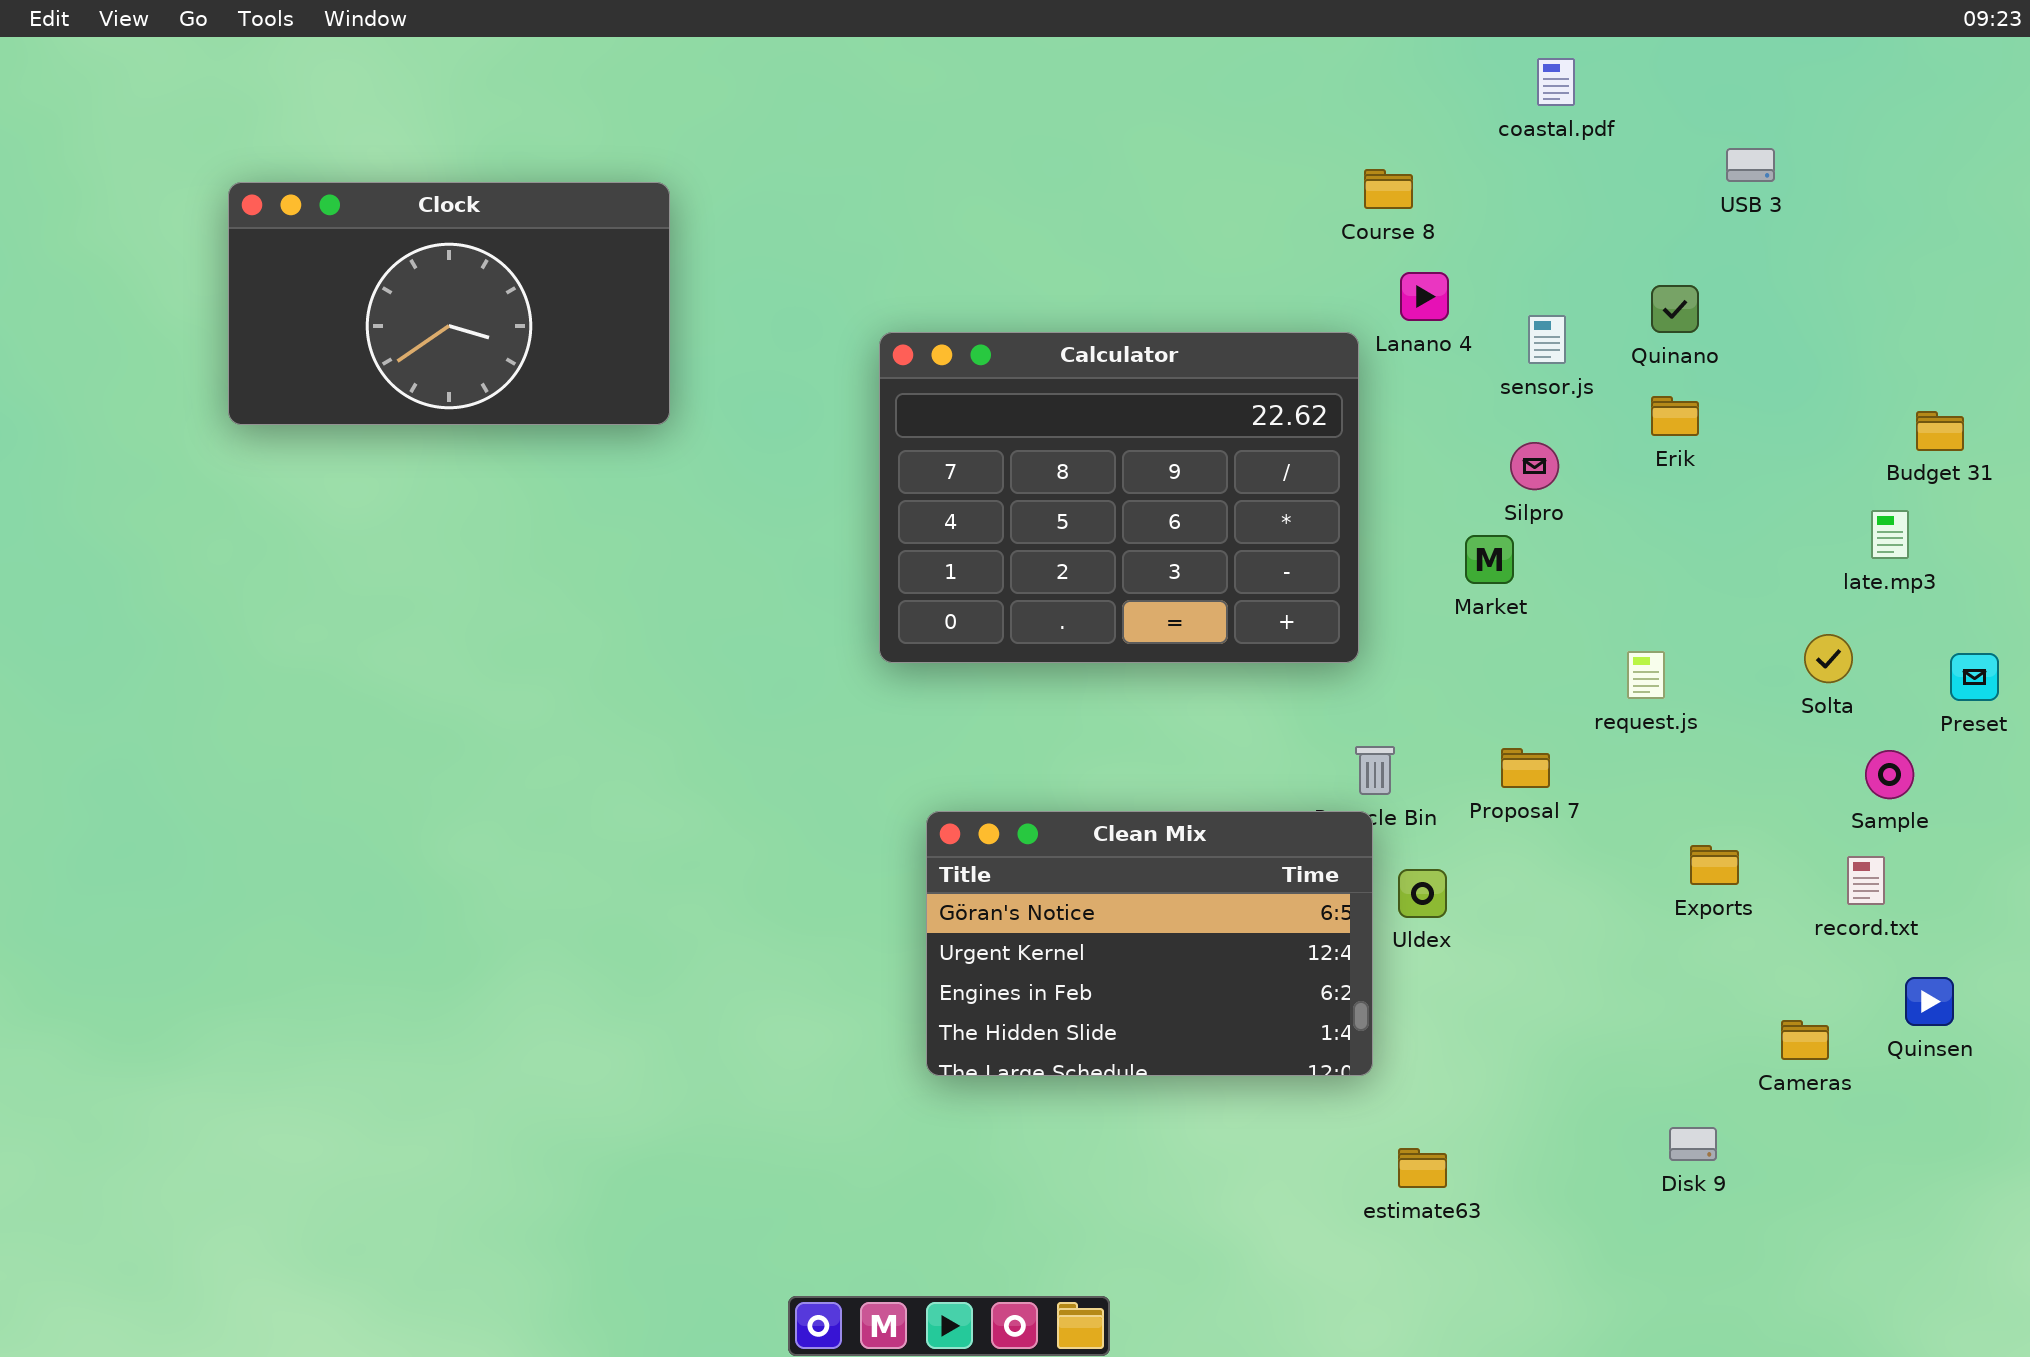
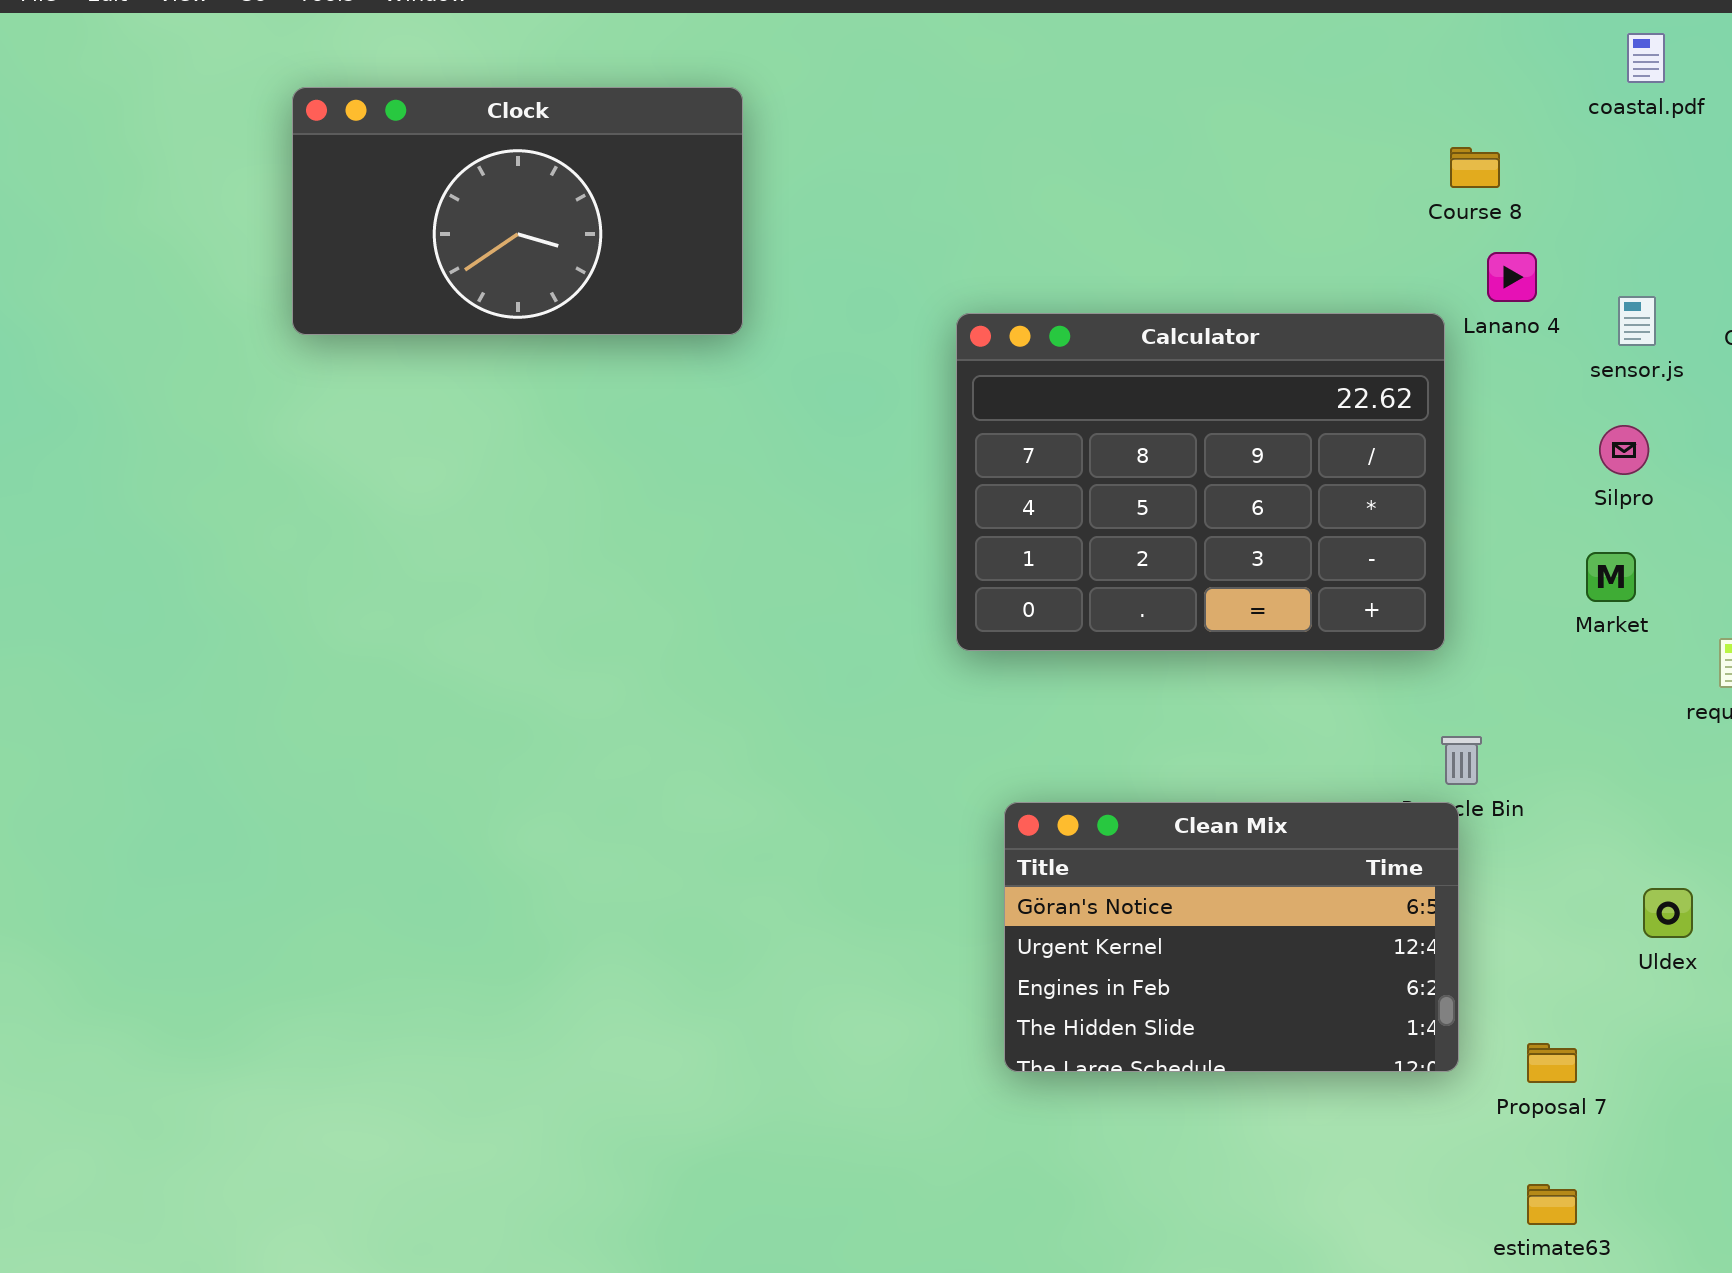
Clock: [228,182,670,425] -> [292,87,743,335], moved
Market: [1465,535,1514,584] -> [1586,552,1636,602], moved
Proposal 7: [1501,748,1550,788] -> [1527,1043,1577,1083], moved
Uldex: [1398,869,1447,918] -> [1643,888,1693,938], moved
estimate63: [1398,1148,1447,1188] -> [1527,1184,1577,1225], moved

